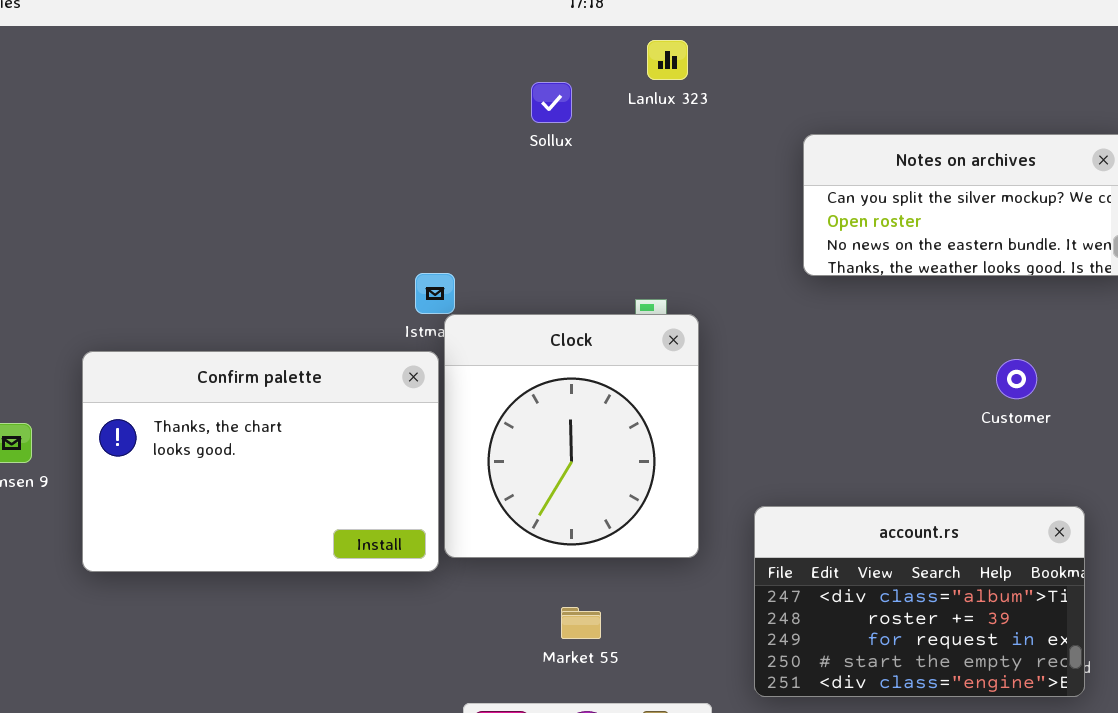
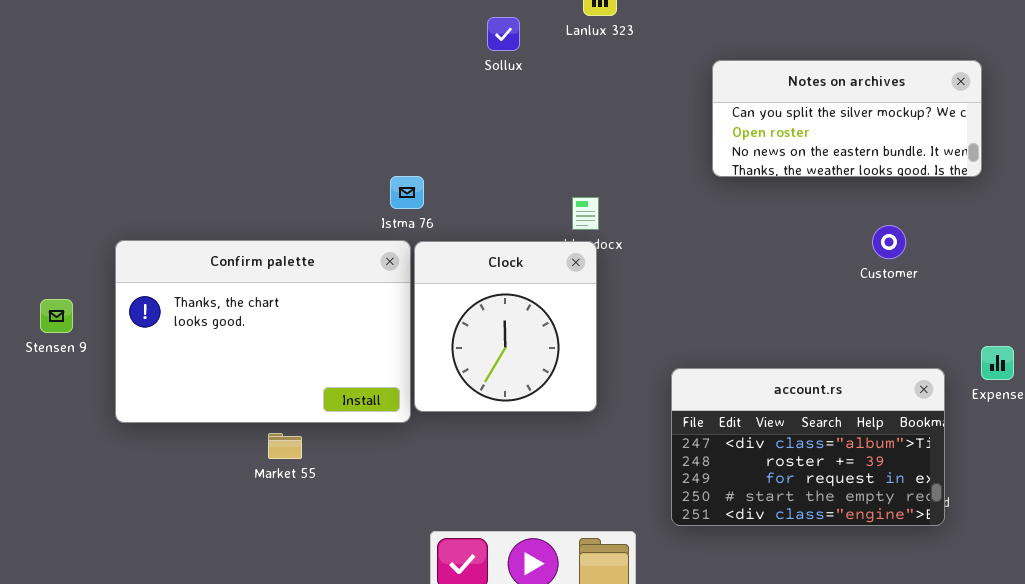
Clock: [444,314,699,558] -> [414,241,597,412], resized
Customer: [996,359,1037,399] -> [872,225,906,259], moved
Market 55: [561,607,601,639] -> [268,433,302,459], moved

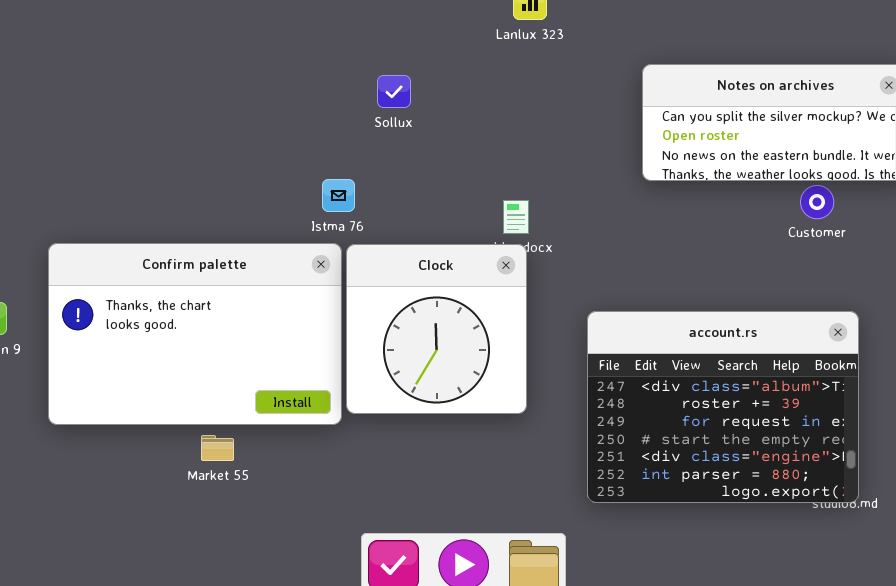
Sollux: [487,17,520,51] -> [377,75,411,108], moved
Customer: [872,225,906,259] -> [800,185,834,219], moved
account.rs: [671,368,945,526] -> [587,311,859,503], moved, resized

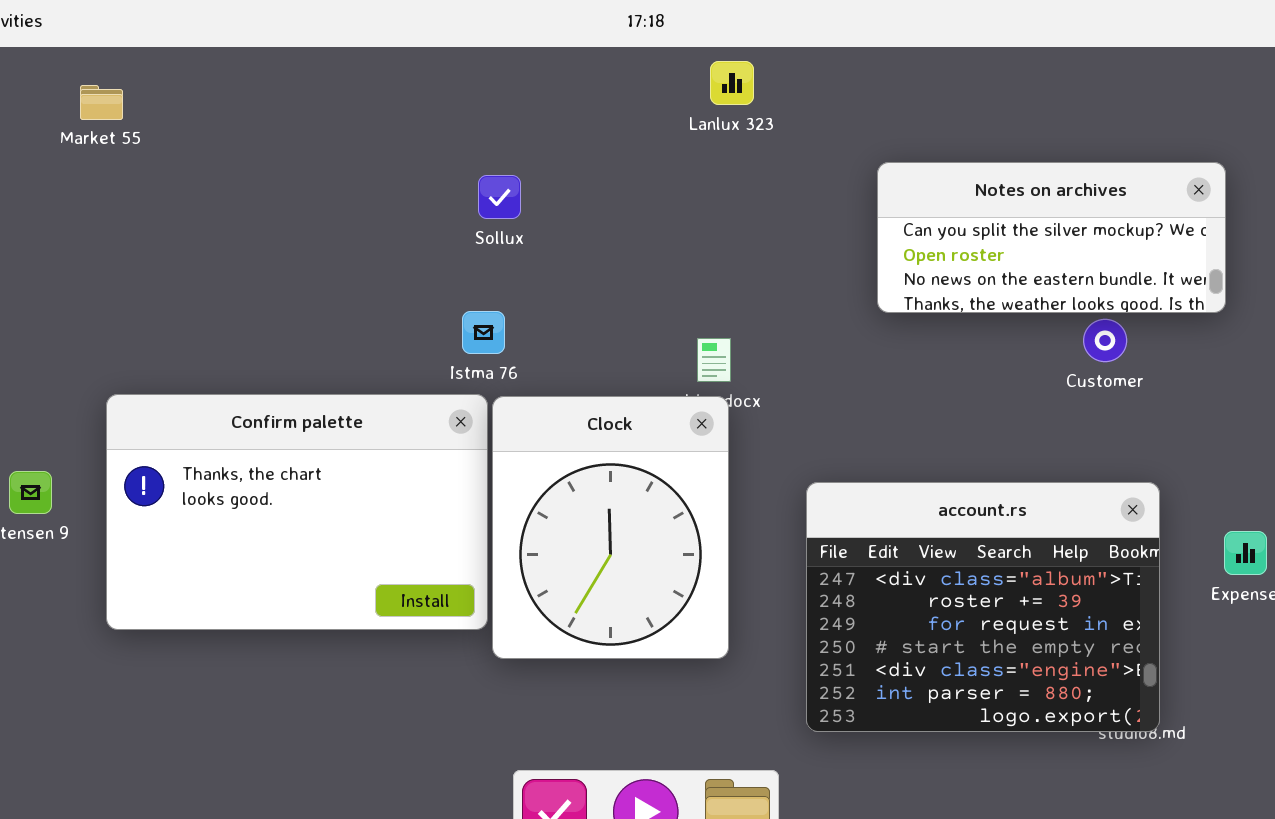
Sollux: [377,75,411,108] -> [478,175,521,219], moved
Clock: [346,244,527,414] -> [492,396,729,659], resized
Market 55: [201,435,234,461] -> [80,85,123,120], moved

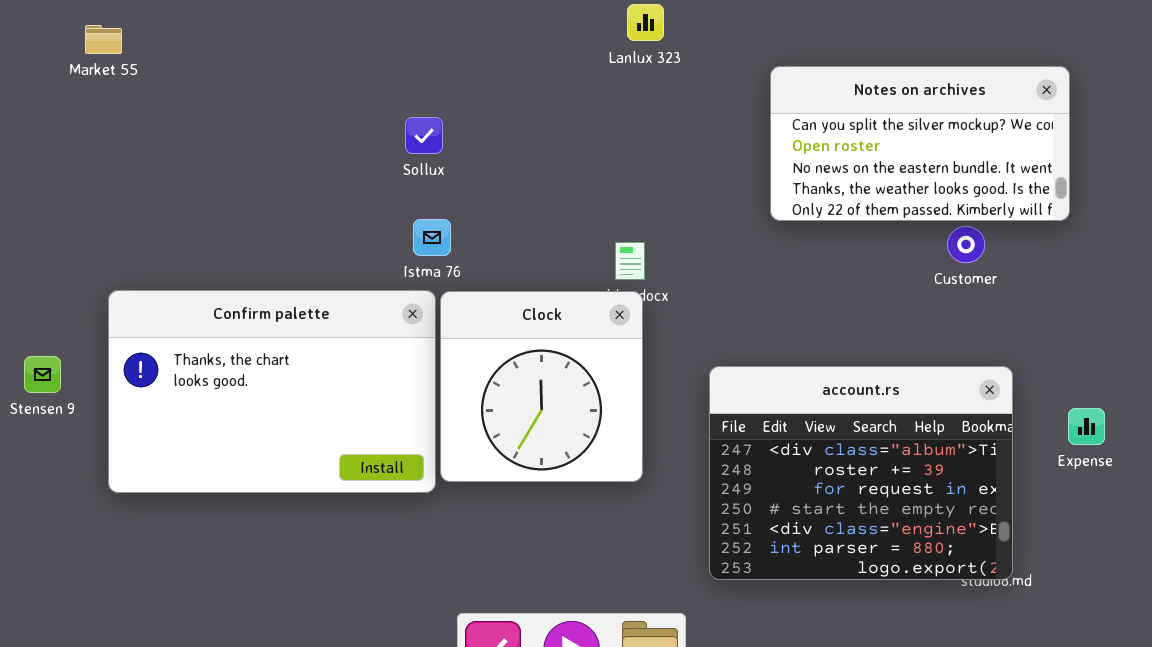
Notes on archives: [877,162,1226,313] -> [770,66,1070,221], resized
Sollux: [478,175,521,219] -> [405,117,443,154], moved
Clock: [492,396,729,659] -> [440,291,643,482], resized

